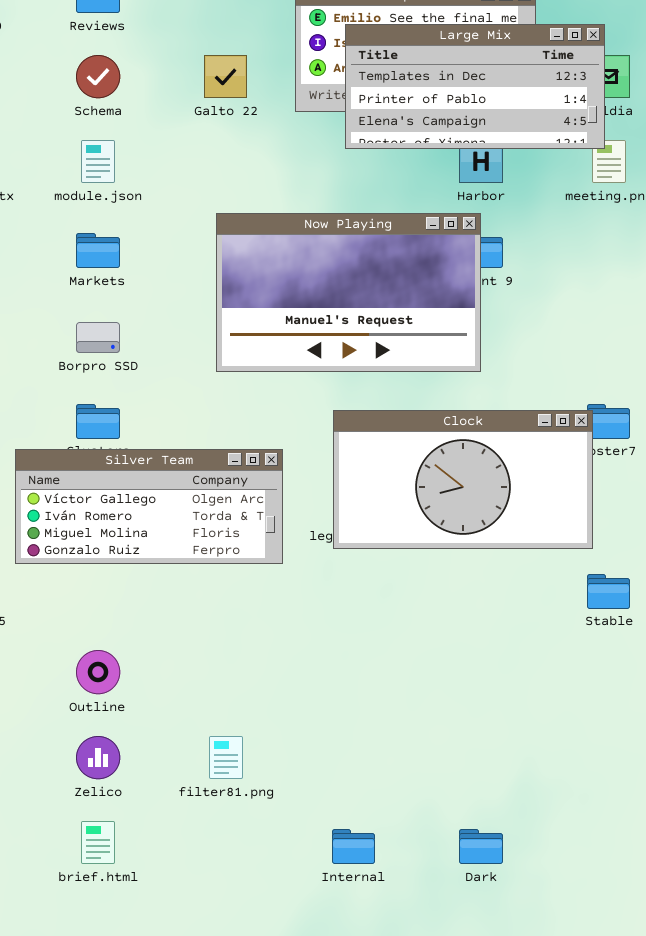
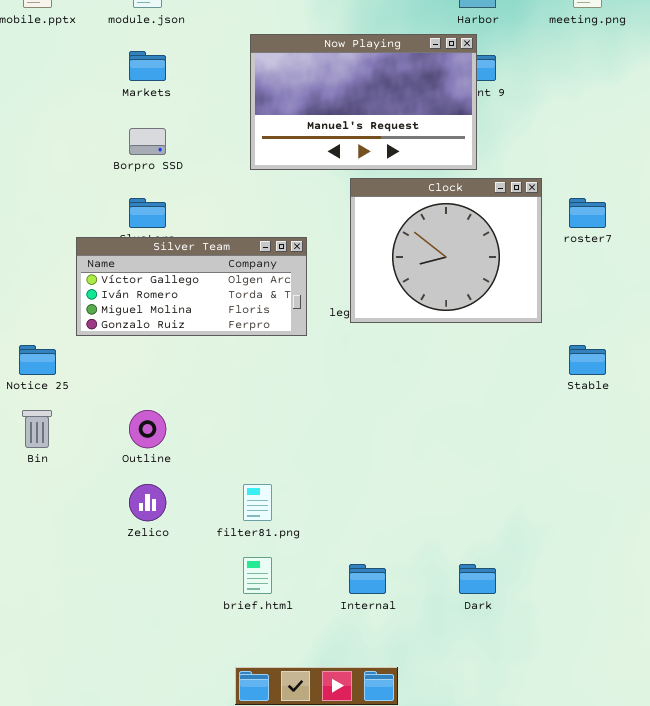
Clock: [333,410,593,549] -> [350,178,542,323], resized
brief.html: [81,821,115,864] -> [243,557,272,594], moved

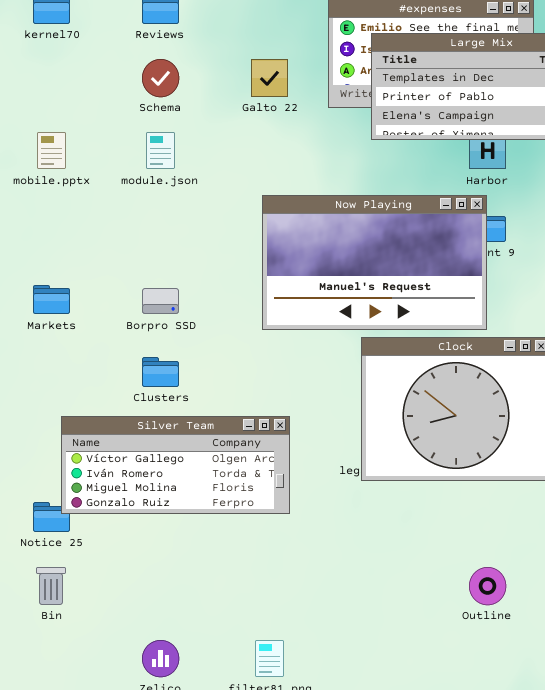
Markets: [129,51,166,81] -> [33,285,70,314], moved
Silver Team: [76,237,307,336] -> [61,416,290,514], moved
Outline: [129,410,166,448] -> [469,567,506,605], moved

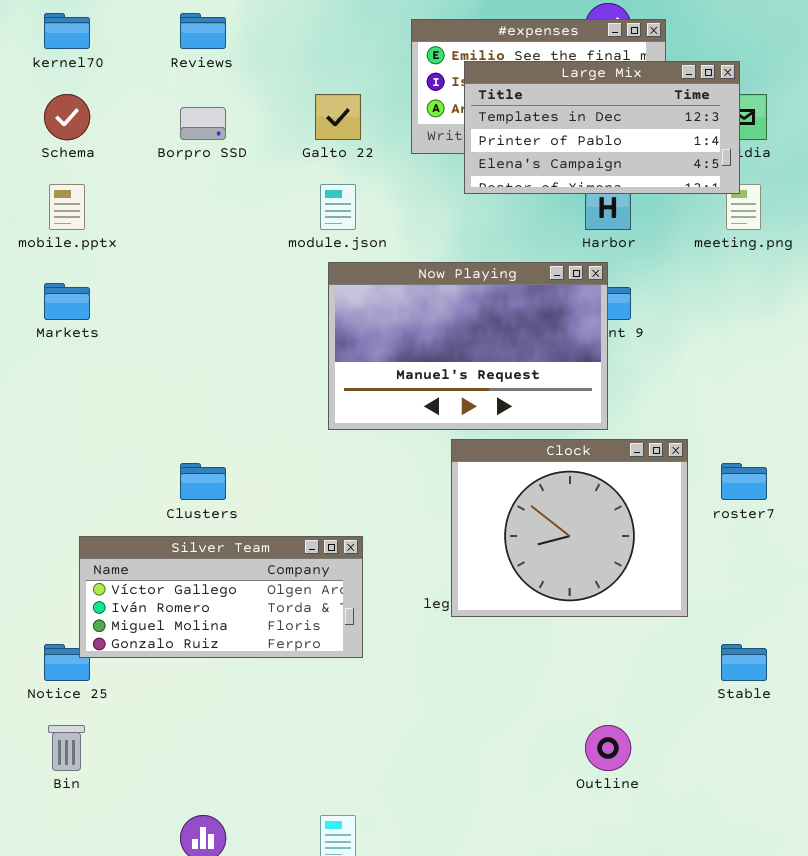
Schema: [142,59,179,97] -> [44,94,90,140], moved
module.json: [146,132,175,169] -> [320,184,356,230], moved
Markets: [33,285,70,314] -> [44,283,90,320], moved
Borpro SSD: [142,288,179,314] -> [180,107,226,140], moved

